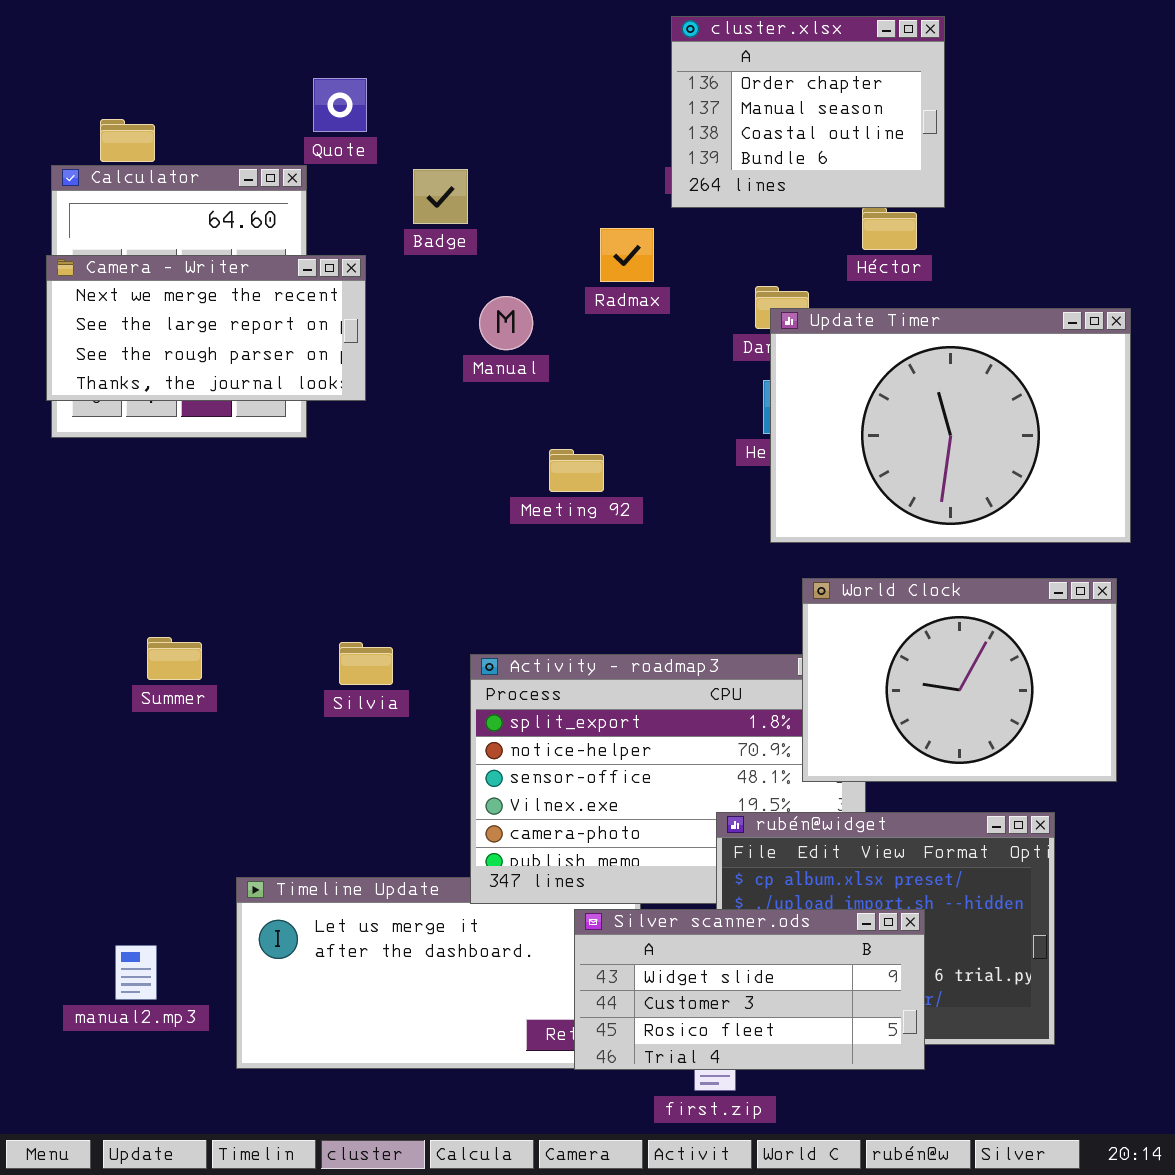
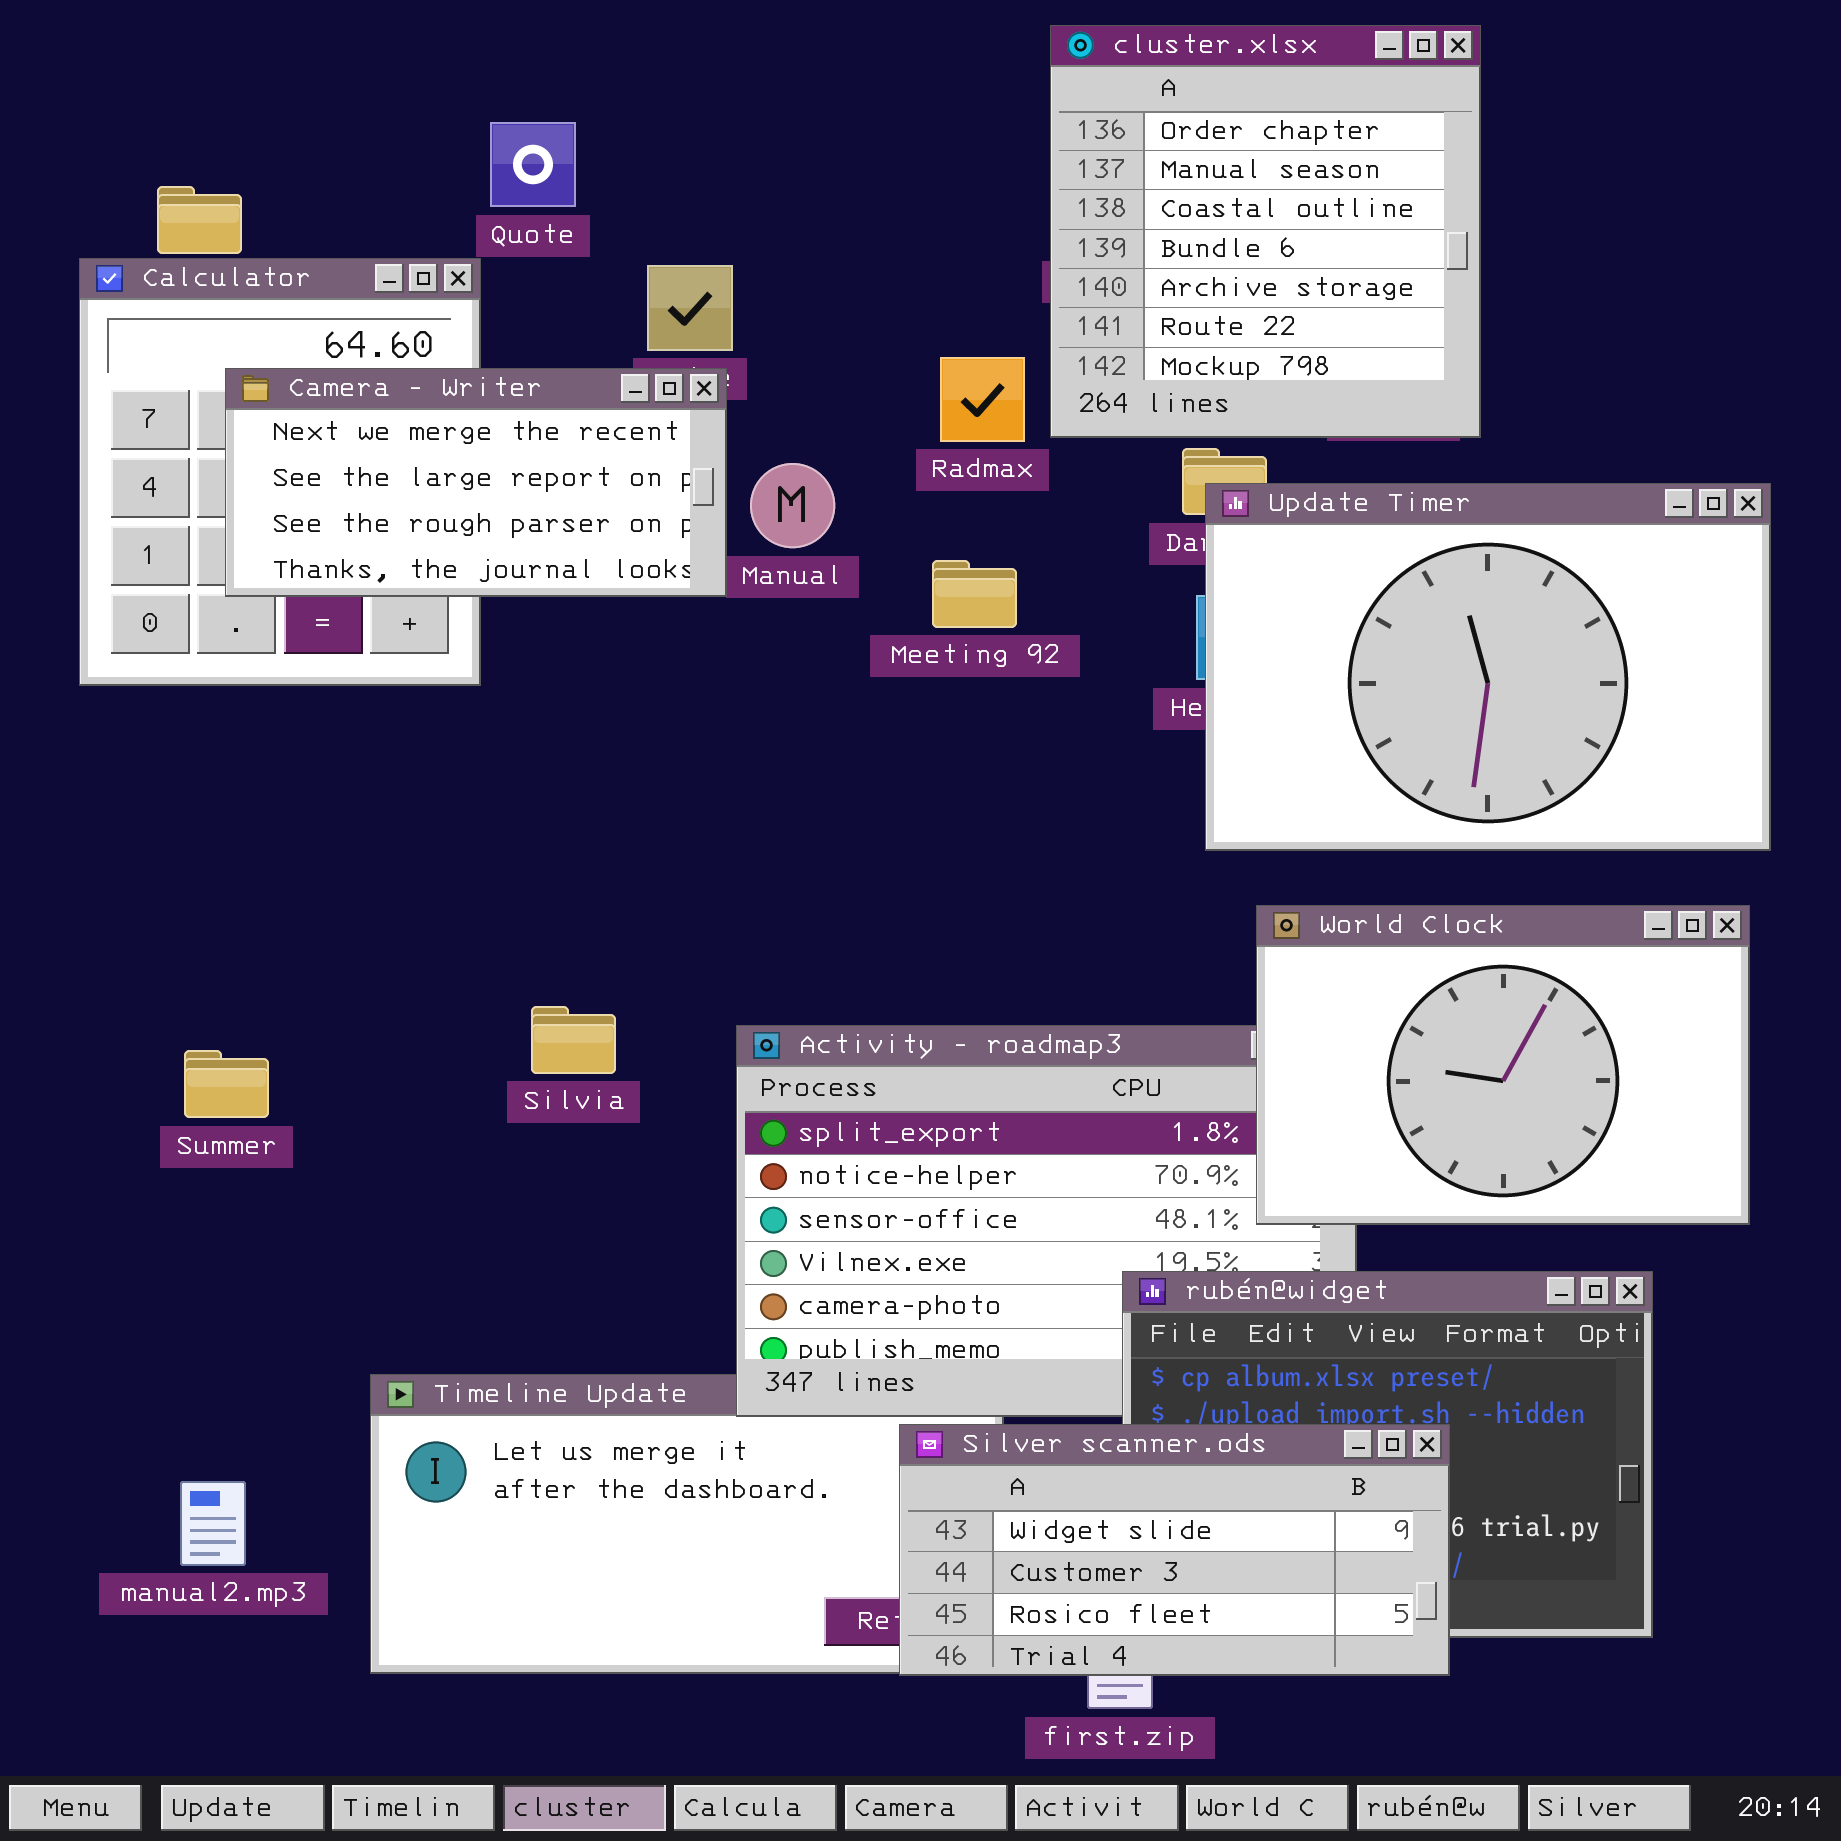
cluster.xlsx: [671,16,945,208] -> [1050,25,1481,438], resized
Camera - Writer: [46,255,366,401] -> [225,368,727,597], moved
Meeting 92: [549,449,604,492] -> [932,560,1017,628], moved
Summer: [147,637,202,680] -> [184,1050,269,1118], moved

